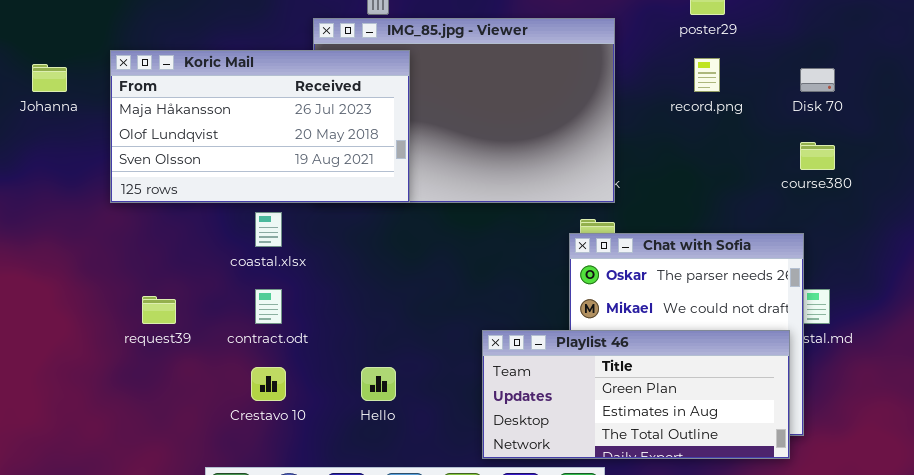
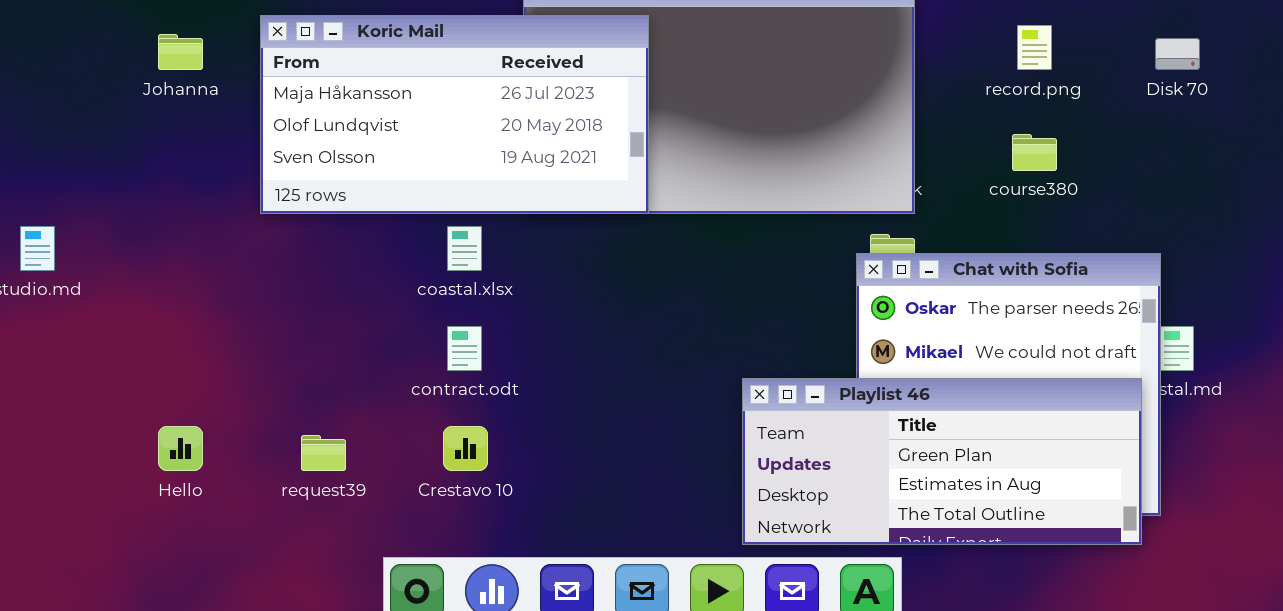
course380: [800,142,835,170] -> [1012,134,1057,171], moved
request39: [142,296,176,324] -> [301,435,346,471], moved
Hello: [361,367,396,401] -> [158,426,203,471], moved

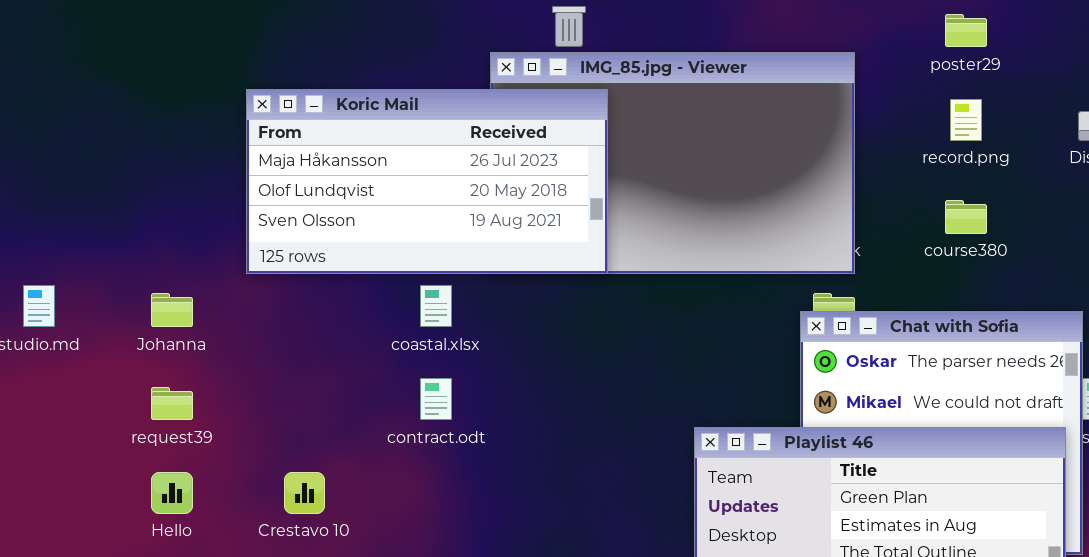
Johanna: [158,34,203,70] -> [151,293,193,327], moved
Crestavo 10: [443,426,488,471] -> [284,472,325,514], moved
request39: [301,435,346,471] -> [151,387,193,420], moved

